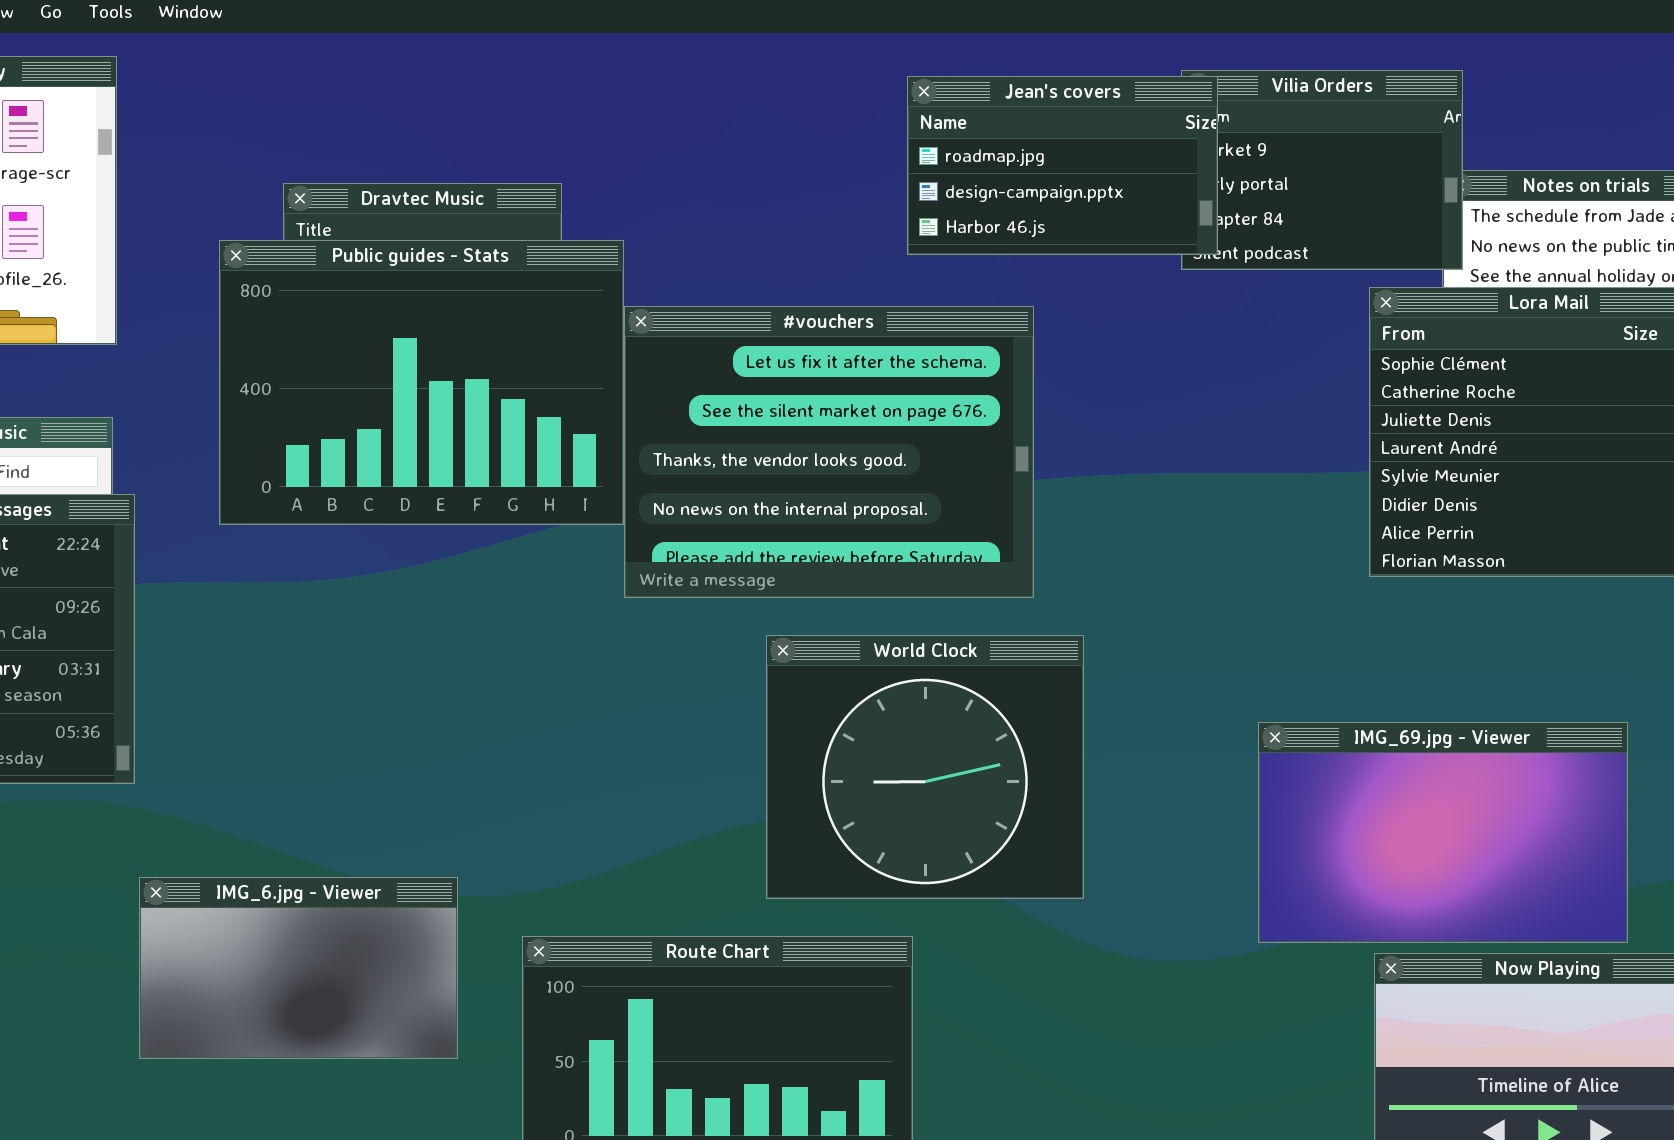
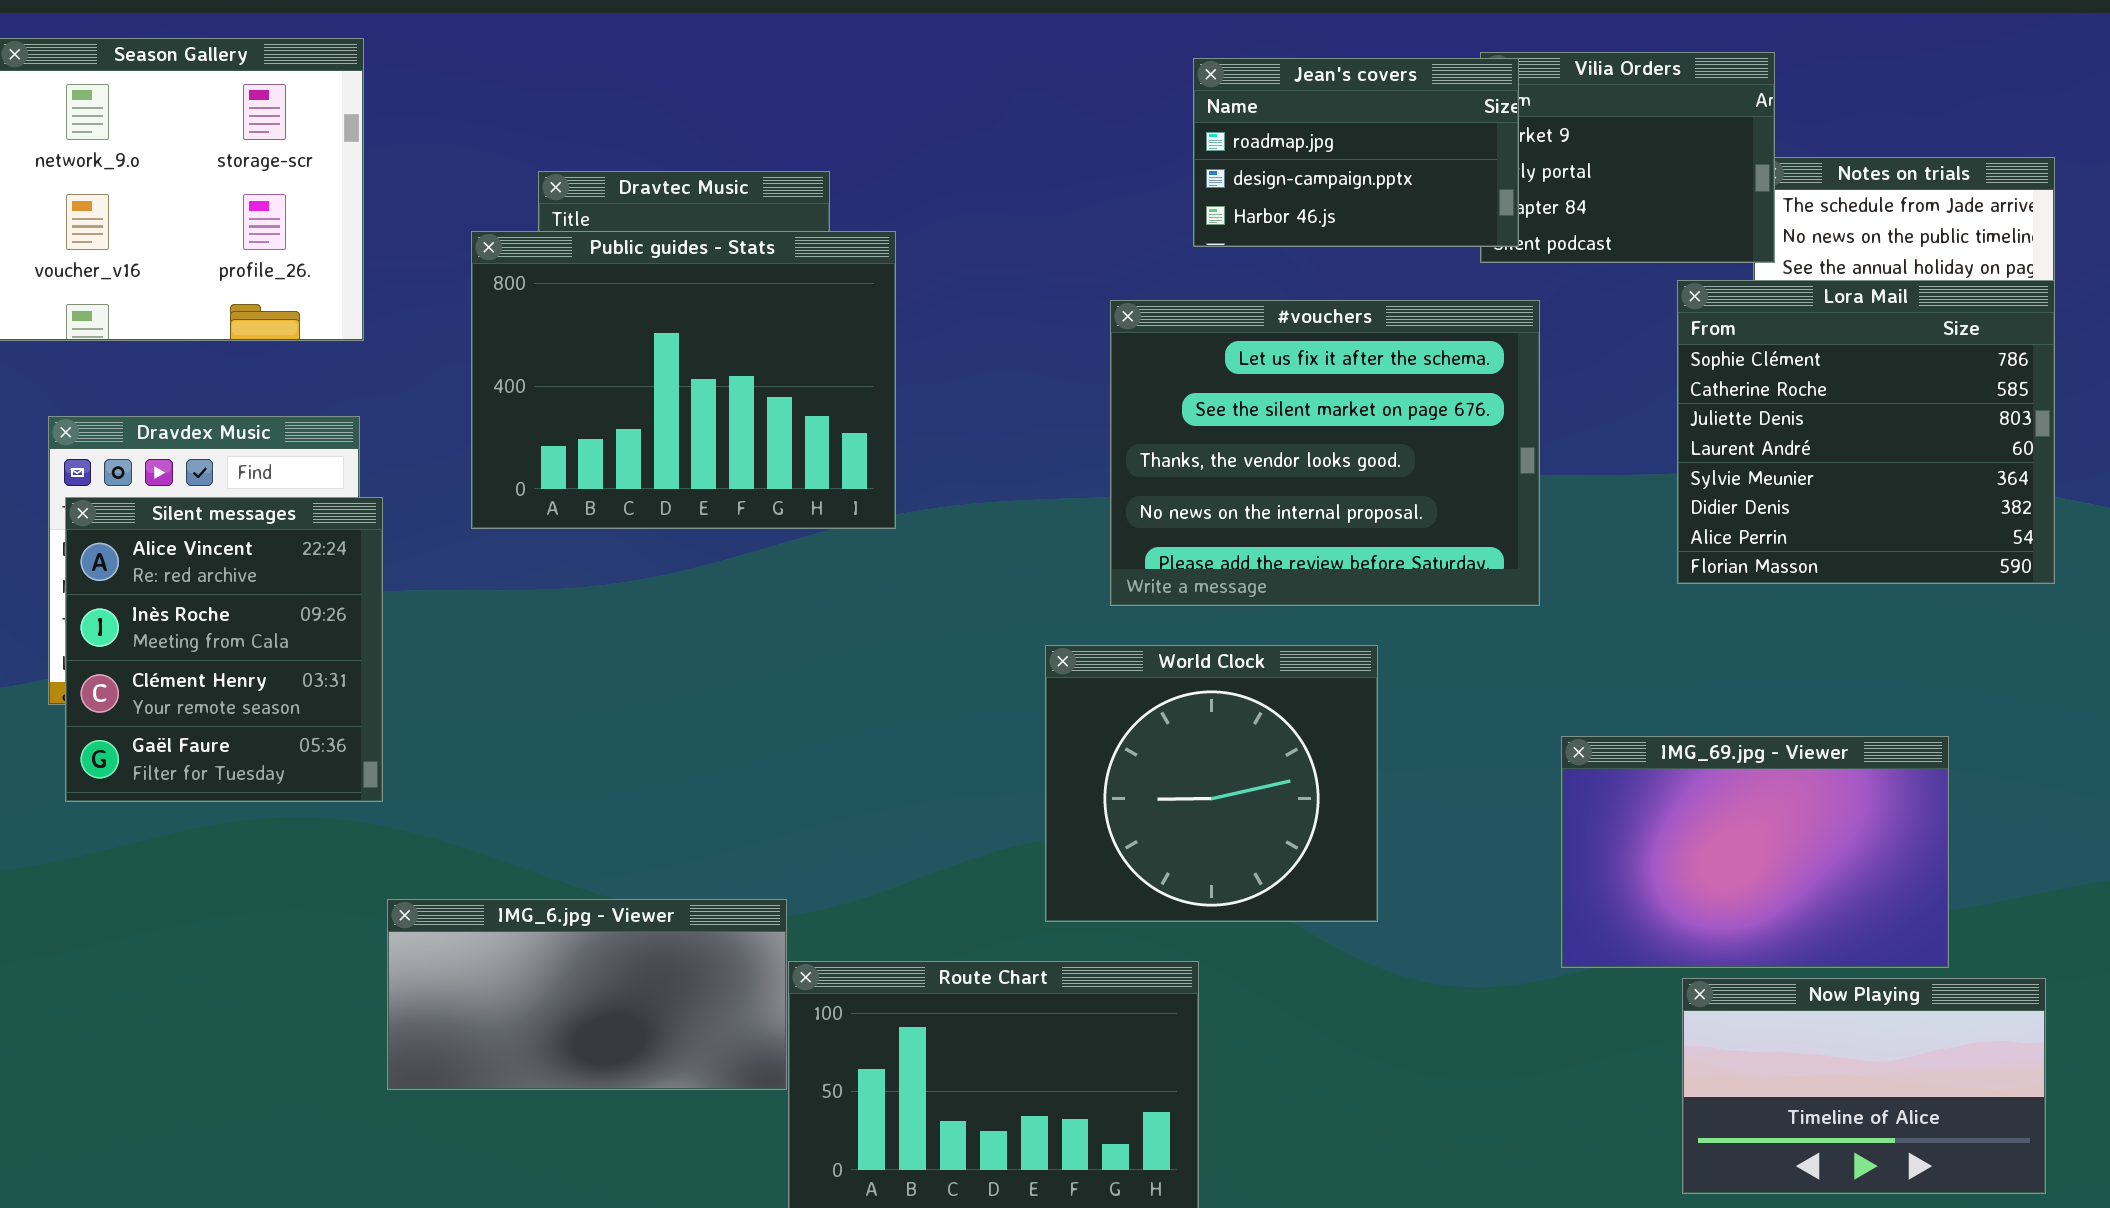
#vouchers: [624,306,1034,598] -> [1110,300,1540,606], moved
IMG_6.jpg - Viewer: [139,877,458,1059] -> [387,899,787,1090], resized

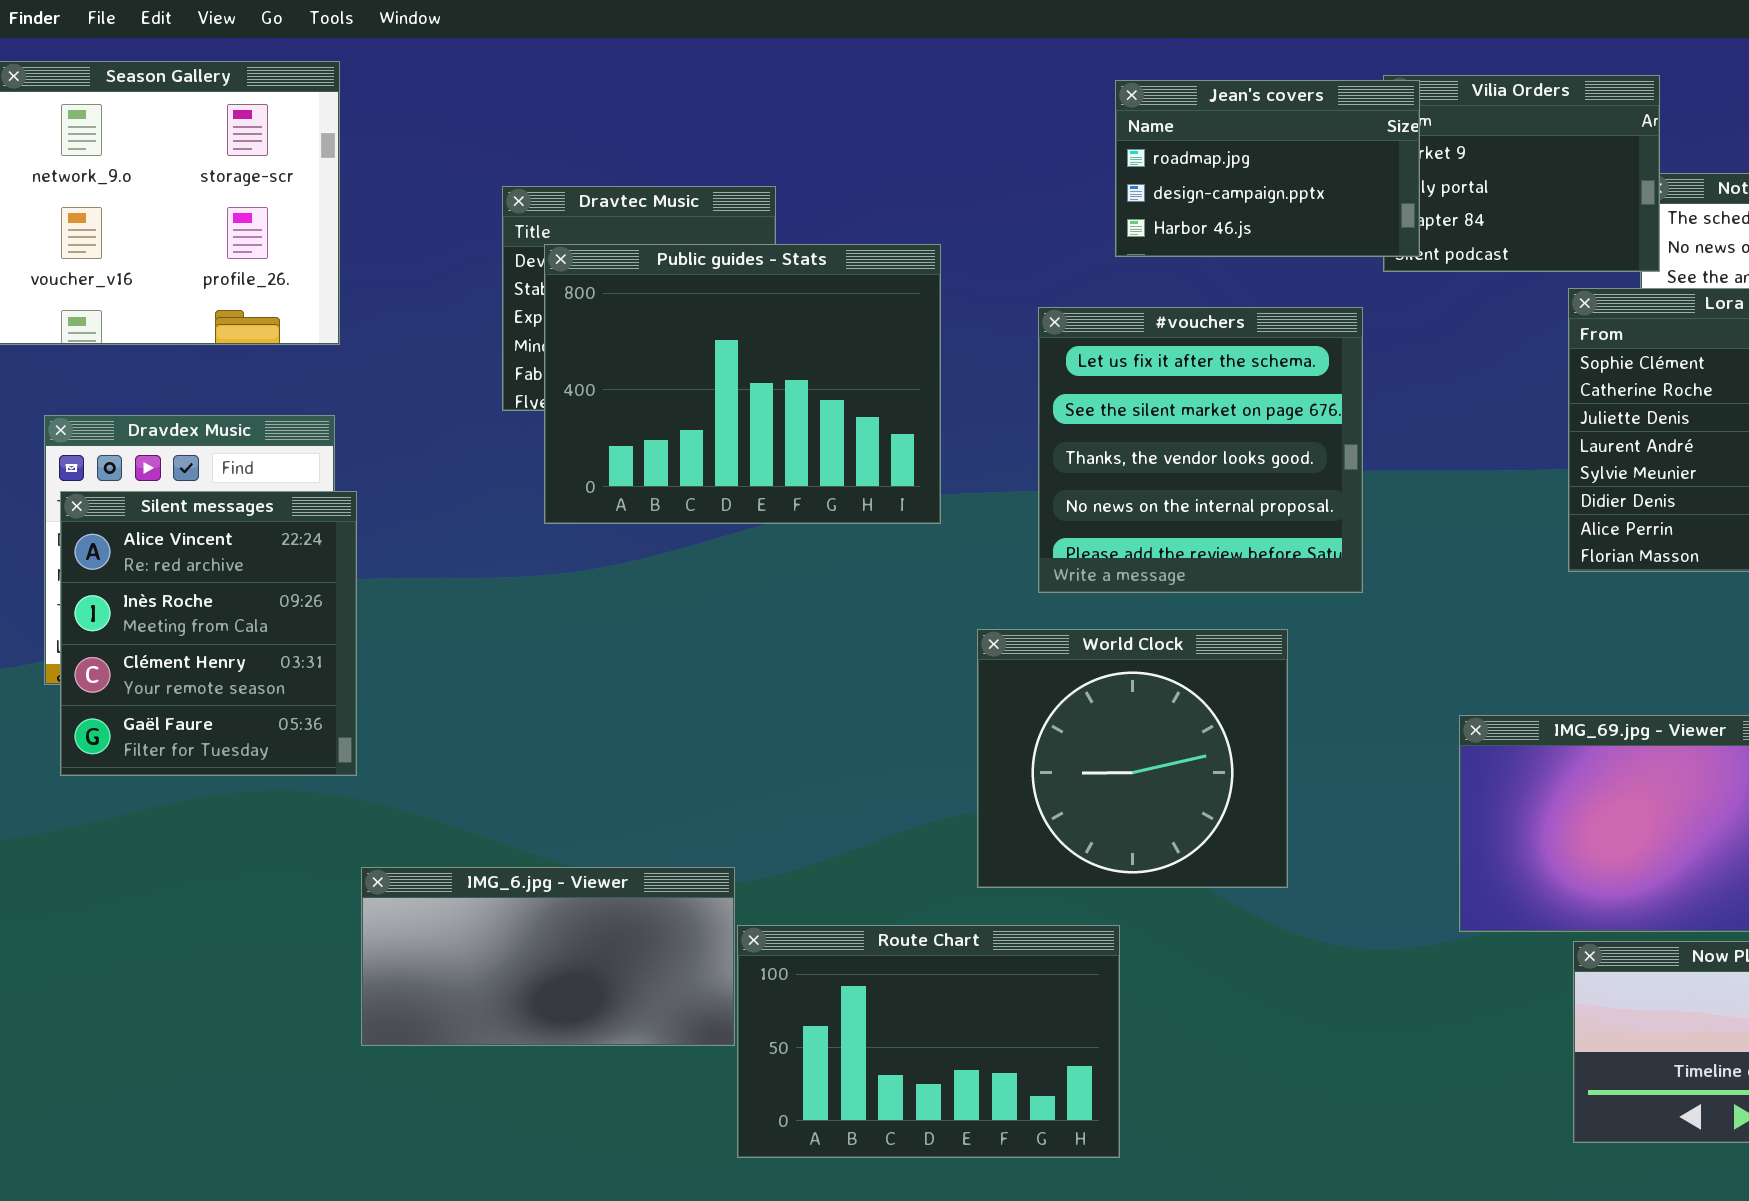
Public guides - Stats: [471,231,896,529] -> [544,244,941,524], moved
#vouchers: [1110,300,1540,606] -> [1038,307,1363,593], resized

